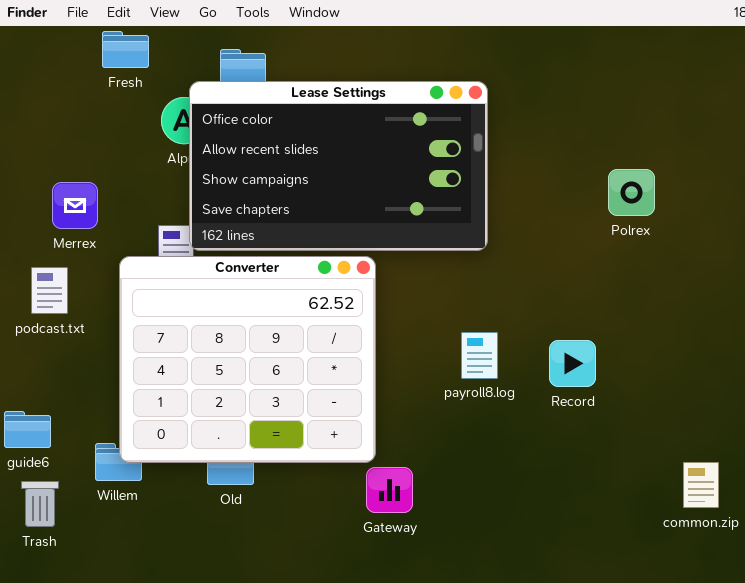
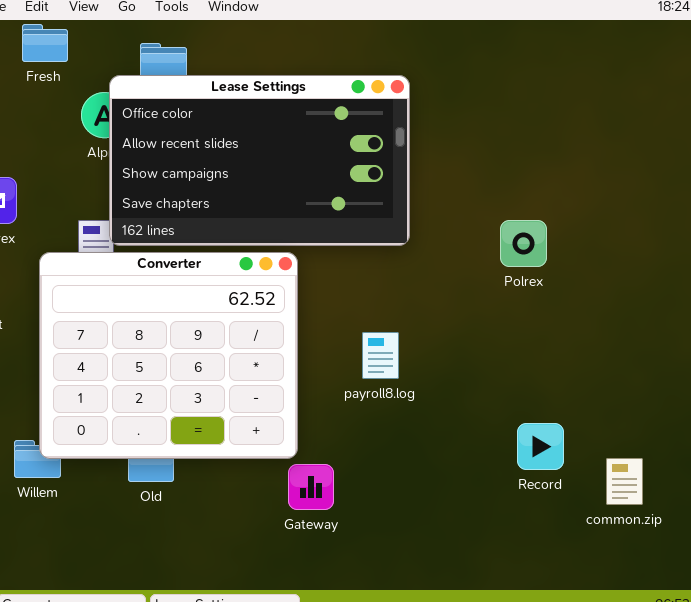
Polrex: [608,169,655,216] -> [500,220,547,267], moved
payroll8.log: [461,332,498,379] -> [362,332,399,379], moved
Record: [549,340,596,387] -> [517,423,564,470], moved

